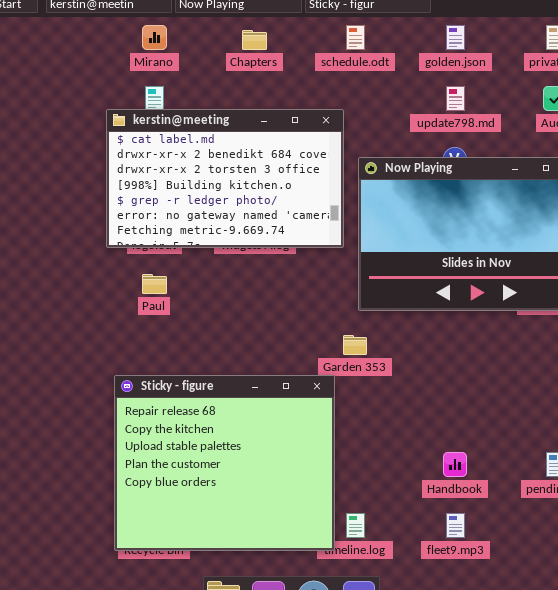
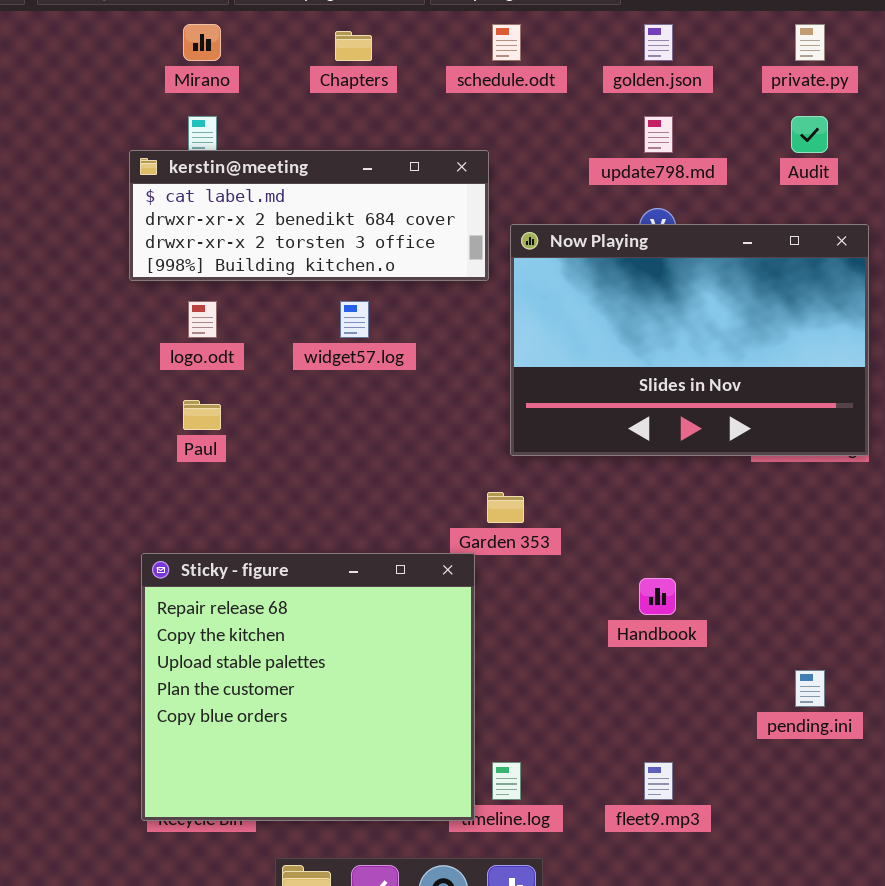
kerstin@meeting: [106,109,344,248] -> [129,150,489,281], resized
Handbook: [443,452,467,477] -> [639,578,676,615], moved

